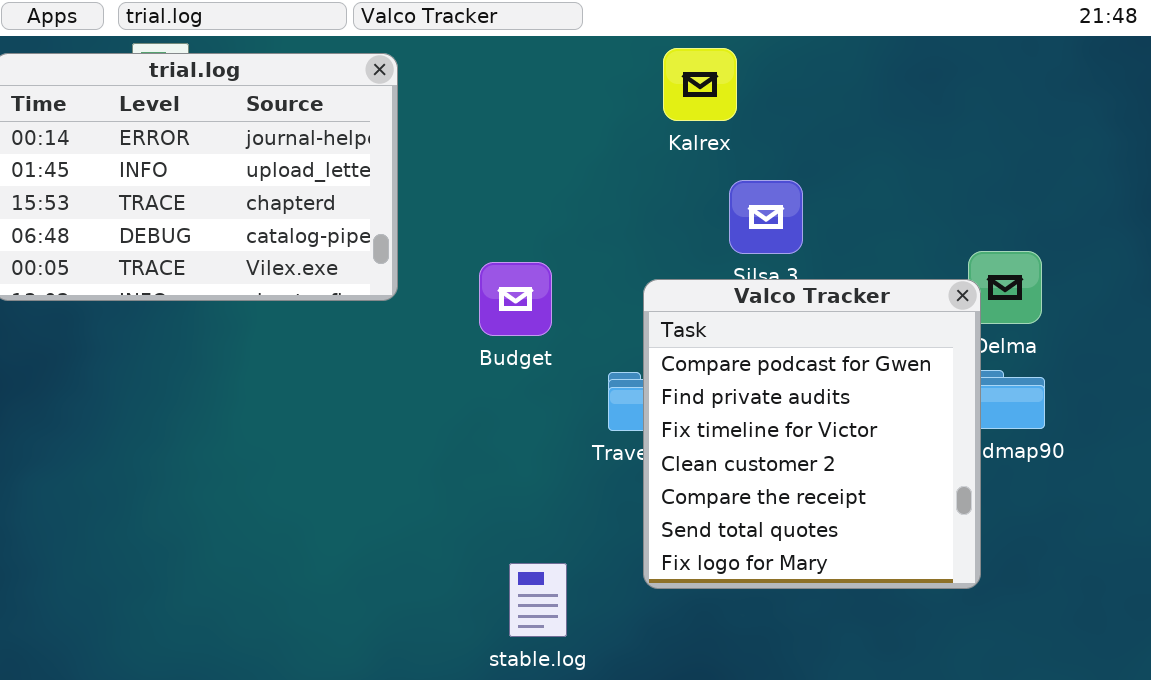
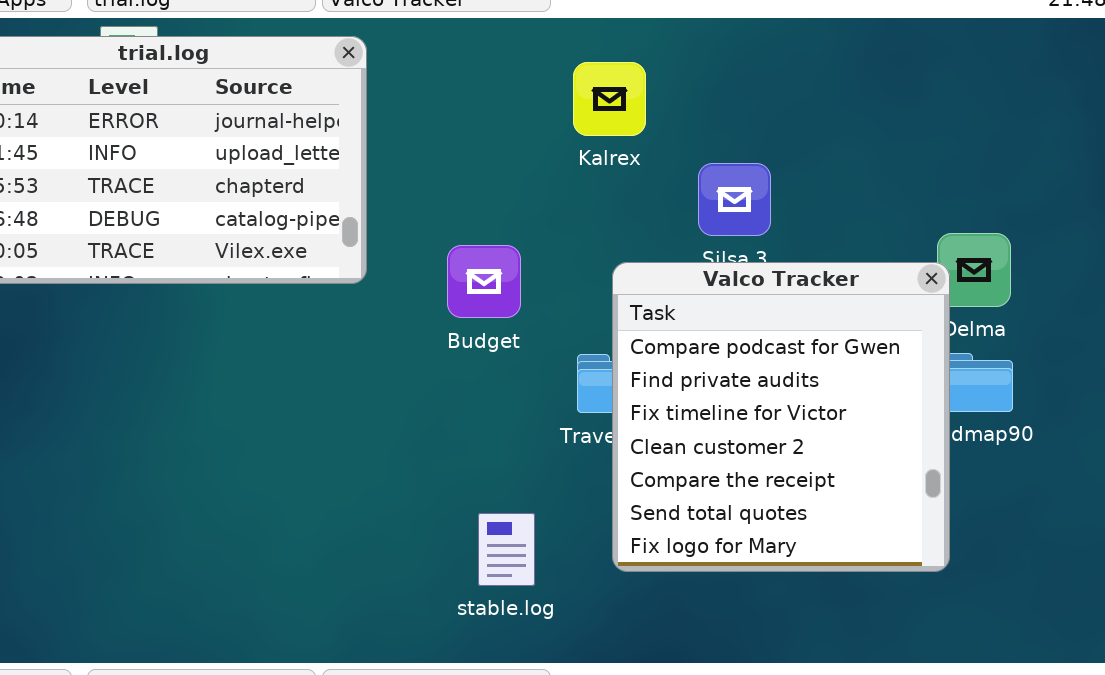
Kalrex: [663,48,737,121] -> [573,62,646,136], moved
stable.log: [509,563,567,637] -> [478,513,535,586], moved

